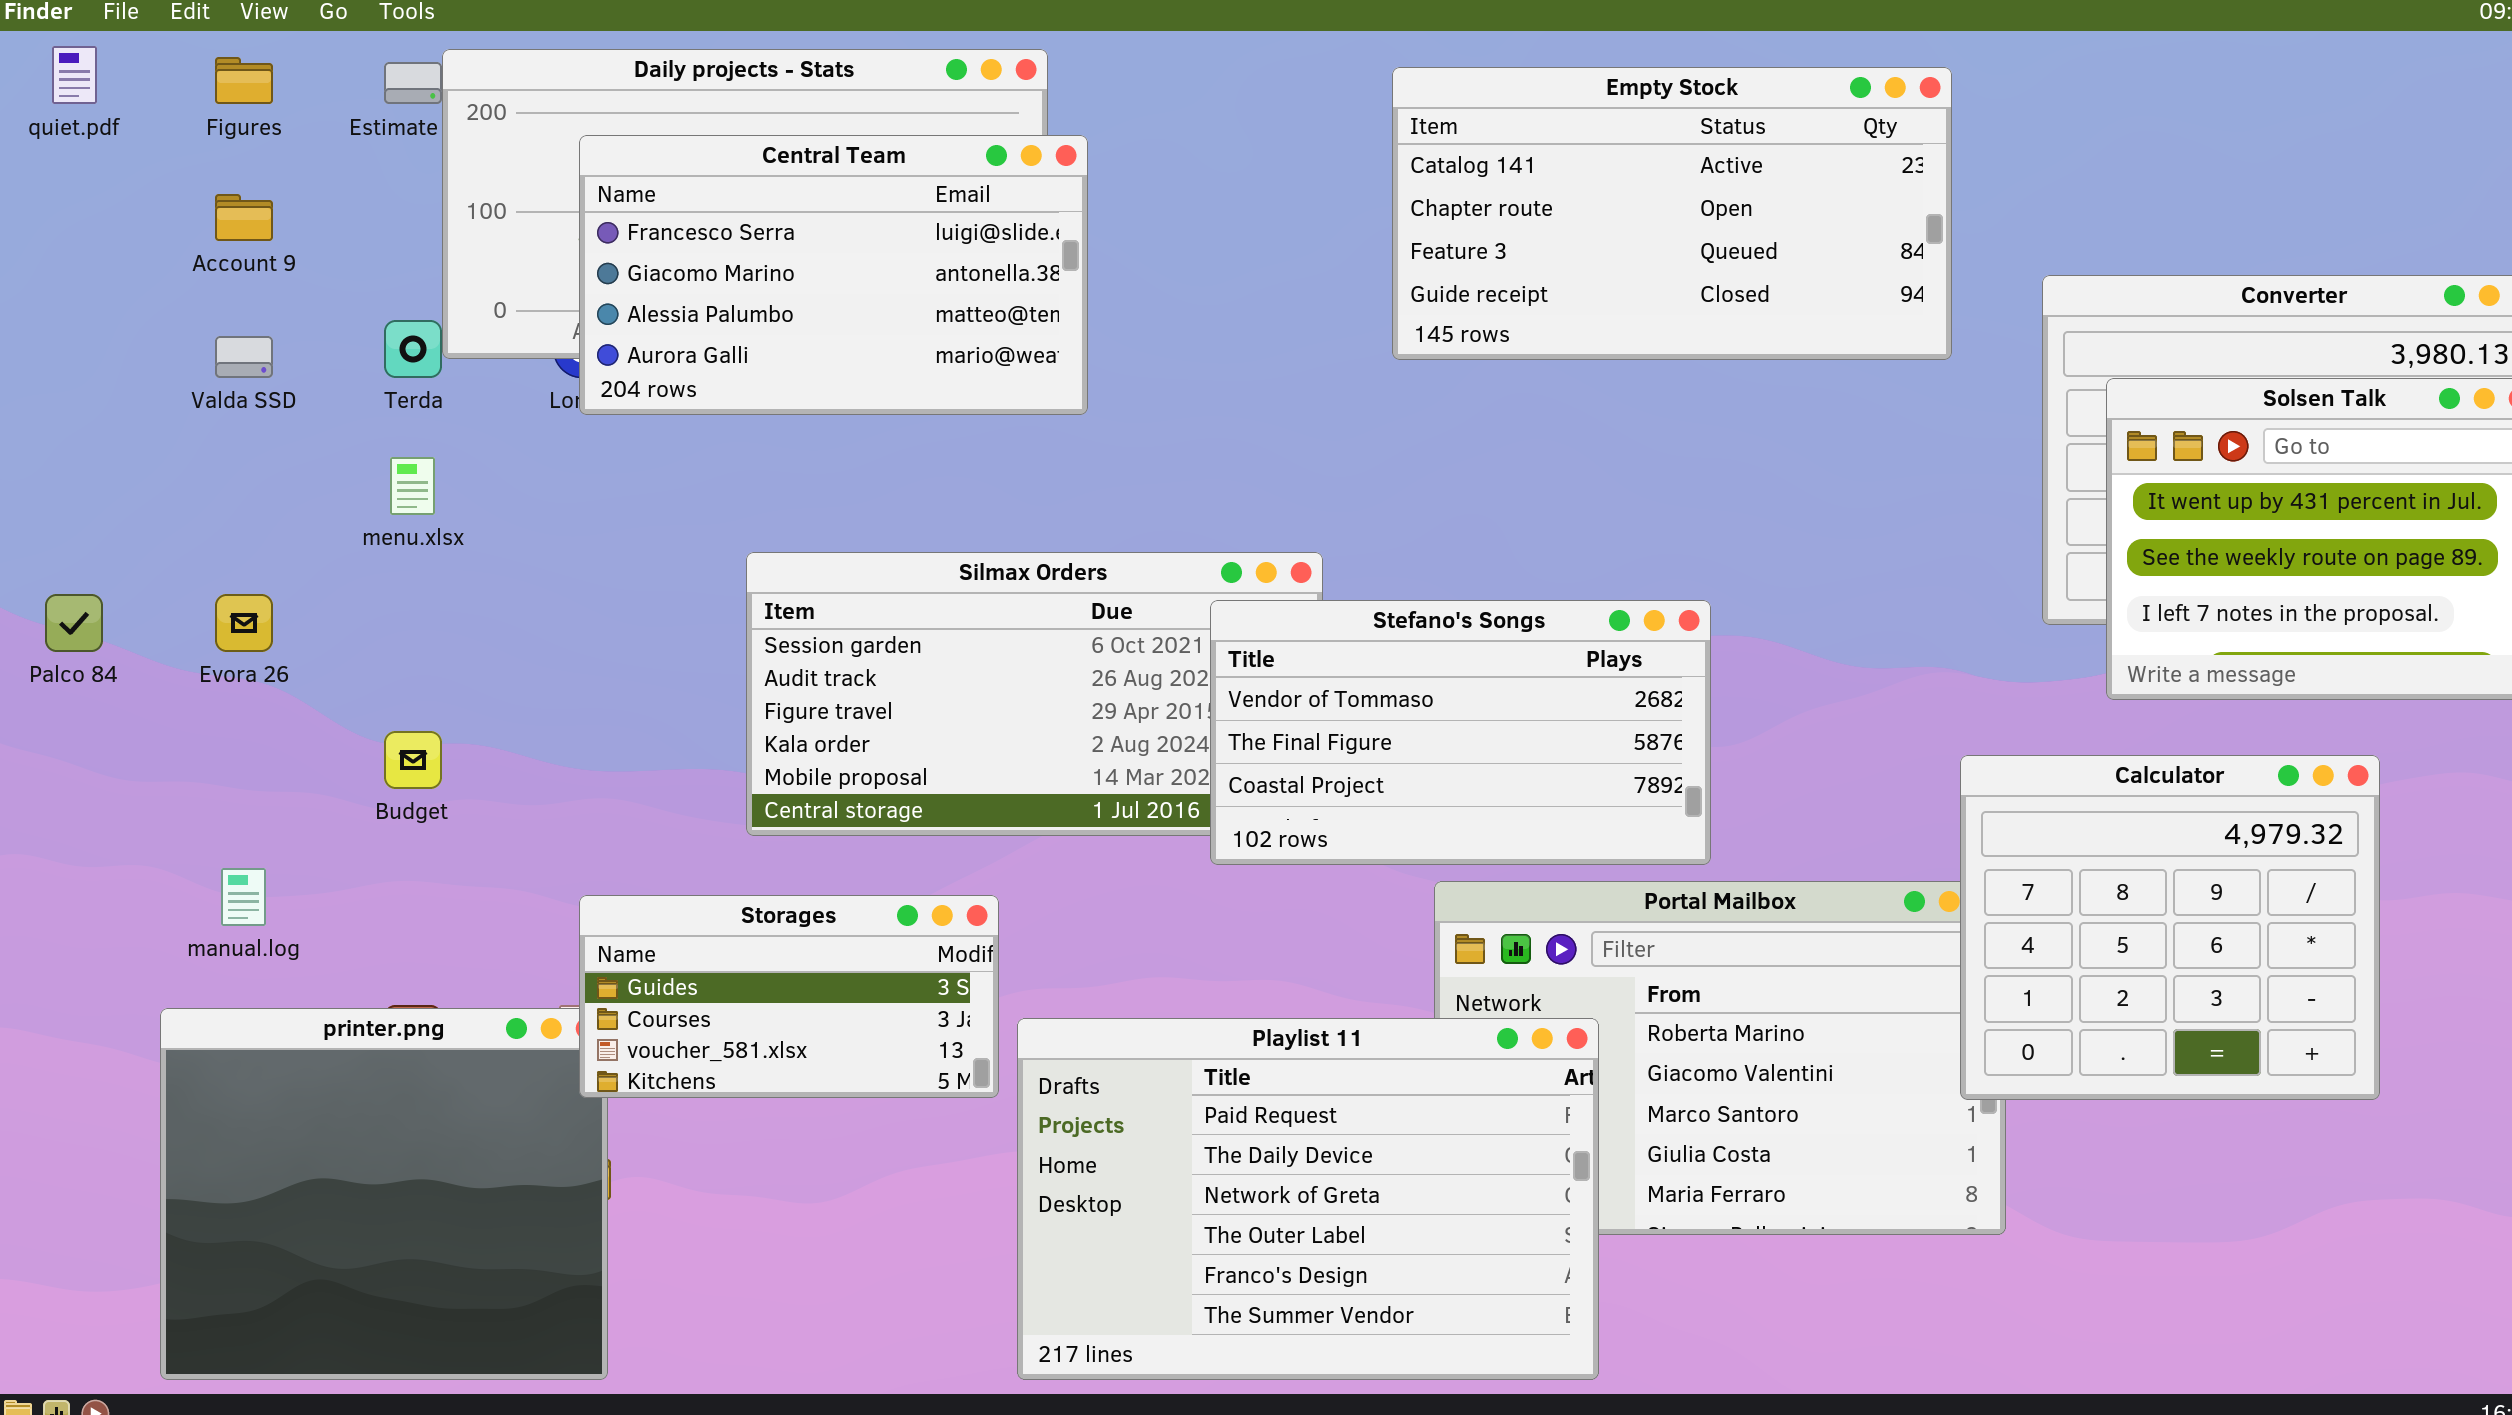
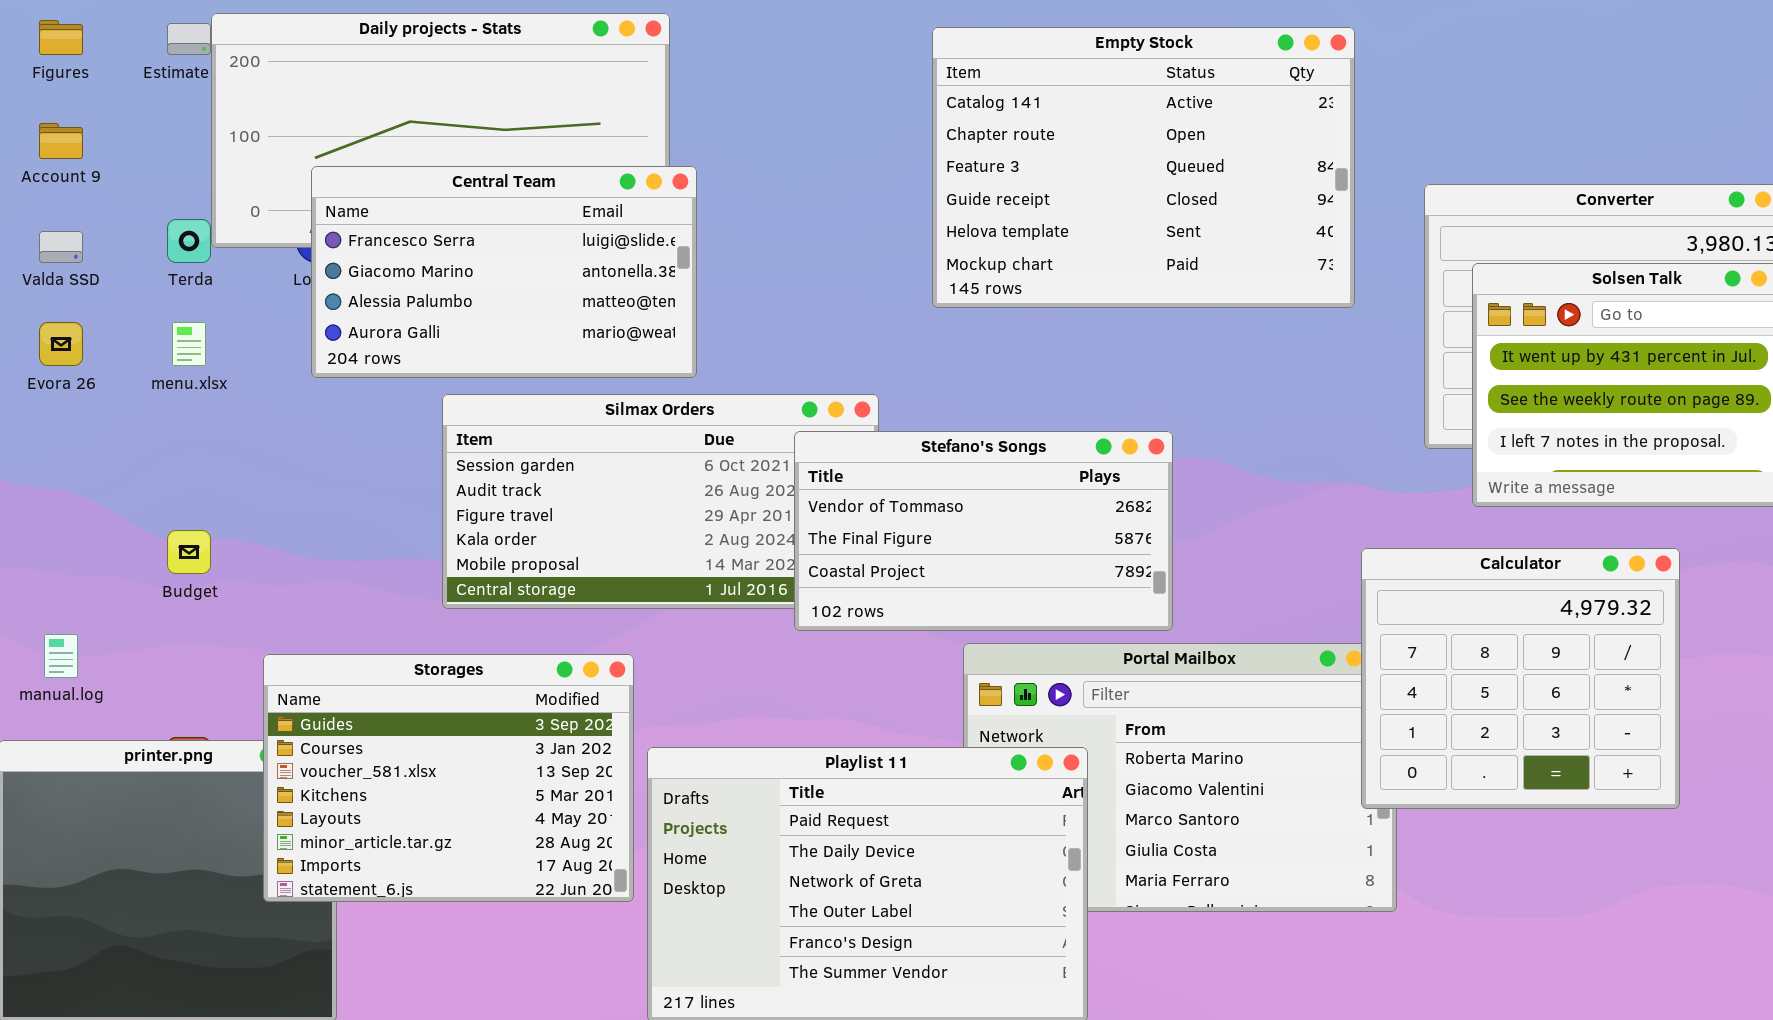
Empty Stock: [1392,67,1952,360] -> [932,27,1355,308], resized
Central Team: [579,135,1088,415] -> [311,166,697,378], moved
Evora 26: [215,594,273,652] -> [39,322,83,366], moved
Storages: [579,895,999,1098] -> [263,654,634,902], resized

